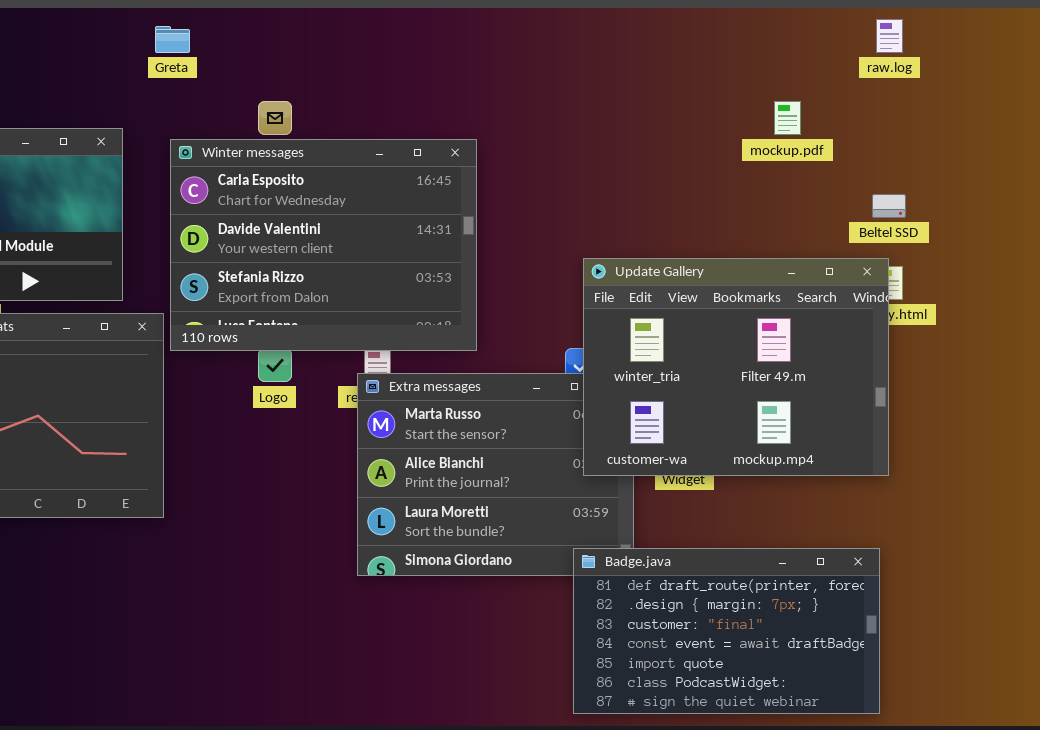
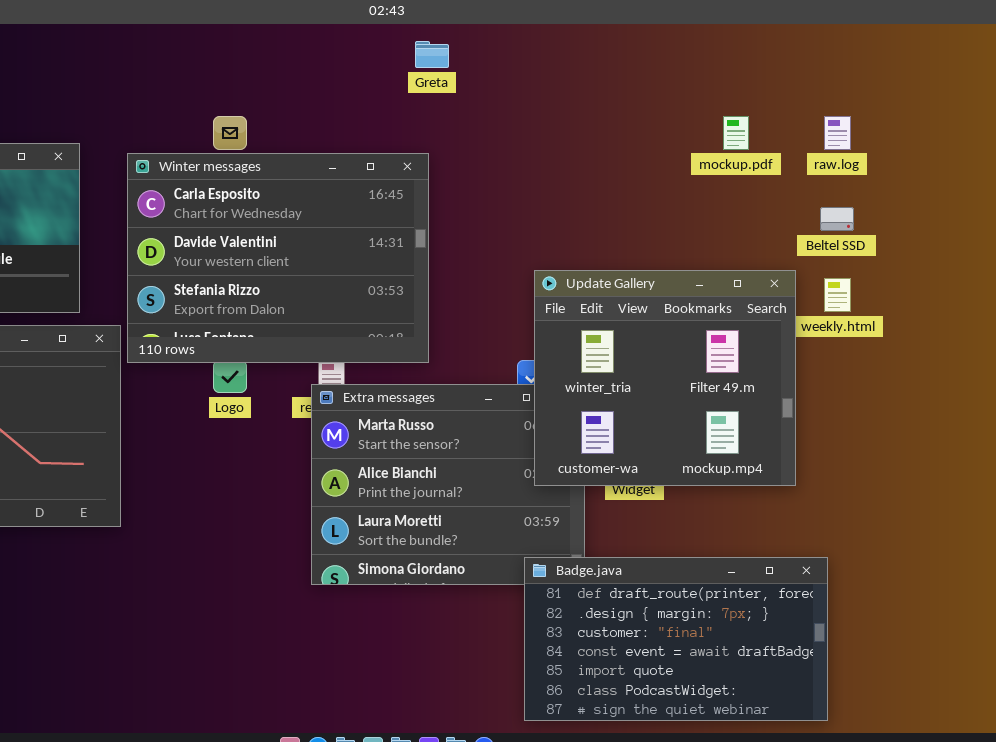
raw.log: [876,19,903,53] -> [824,116,851,150], moved
Greta: [155,26,190,53] -> [415,41,449,68], moved
Update Gallery: [583,258,889,476] -> [534,270,796,486], resized

